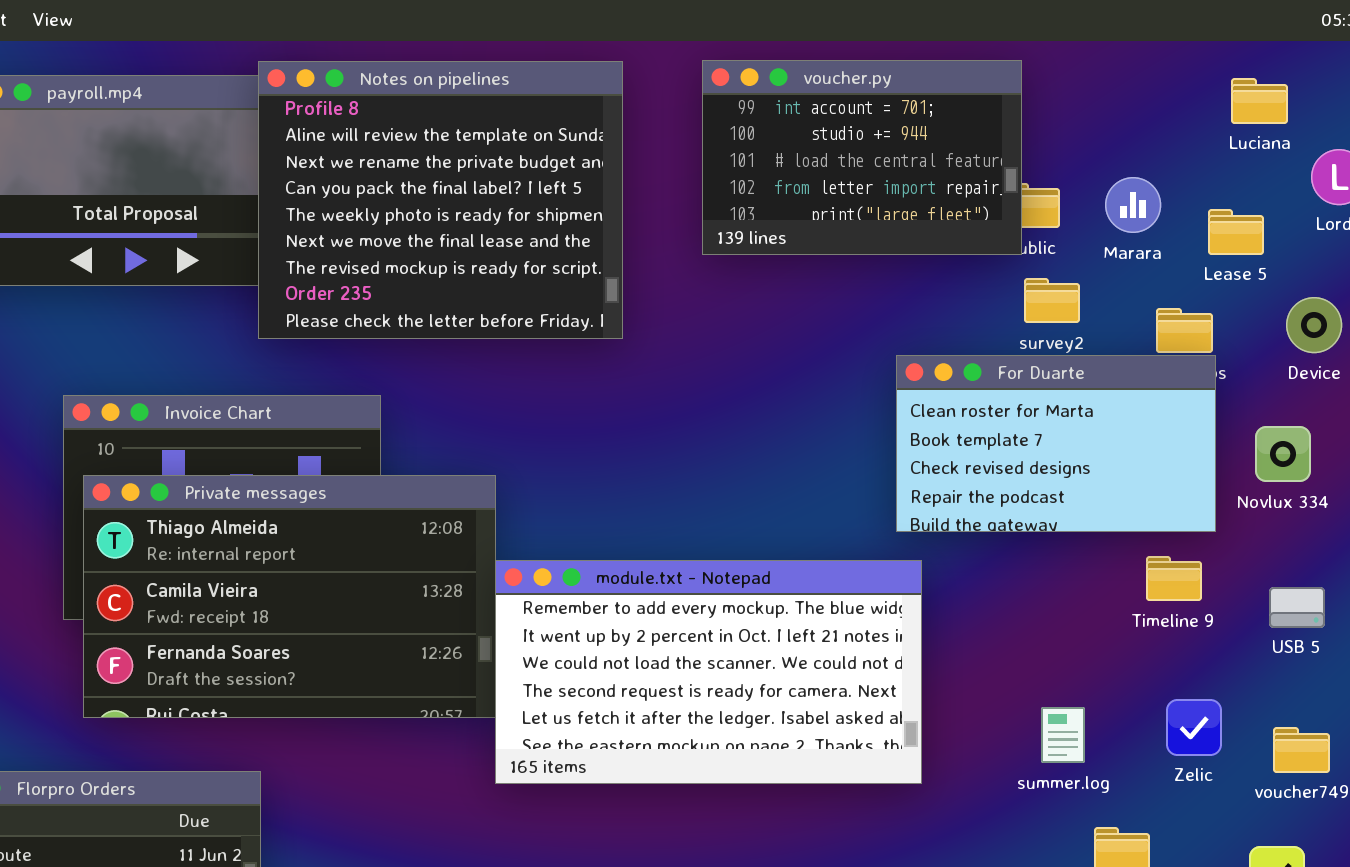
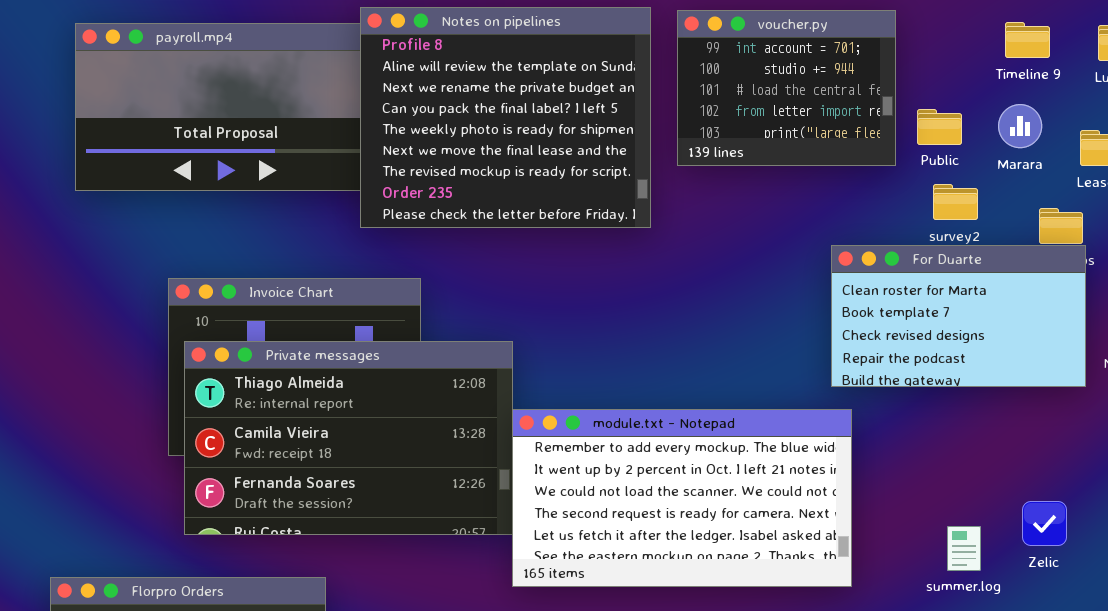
voucher.py: [702,60,1022,255] -> [677,10,896,166], resized
Notes on pipelines: [258,61,623,339] -> [360,7,651,228], moved
Timeline 9: [1146,556,1202,601] -> [1005,22,1050,58], moved
Zelic: [1166,699,1222,756] -> [1022,501,1067,546], moved

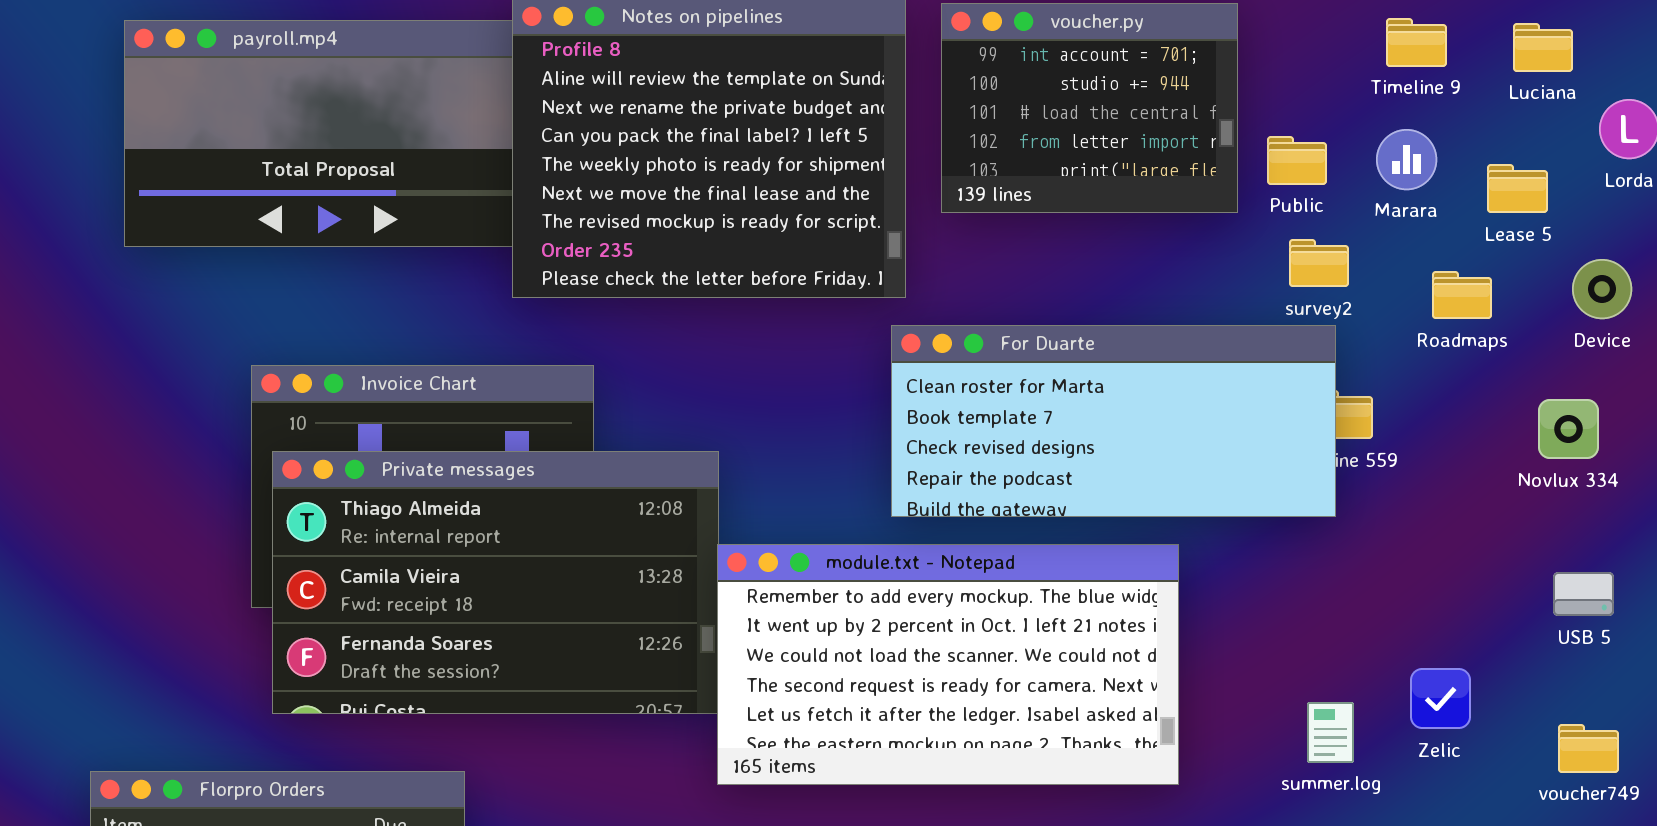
For Duarte: [831,245,1086,387] -> [891,325,1336,517], moved, resized

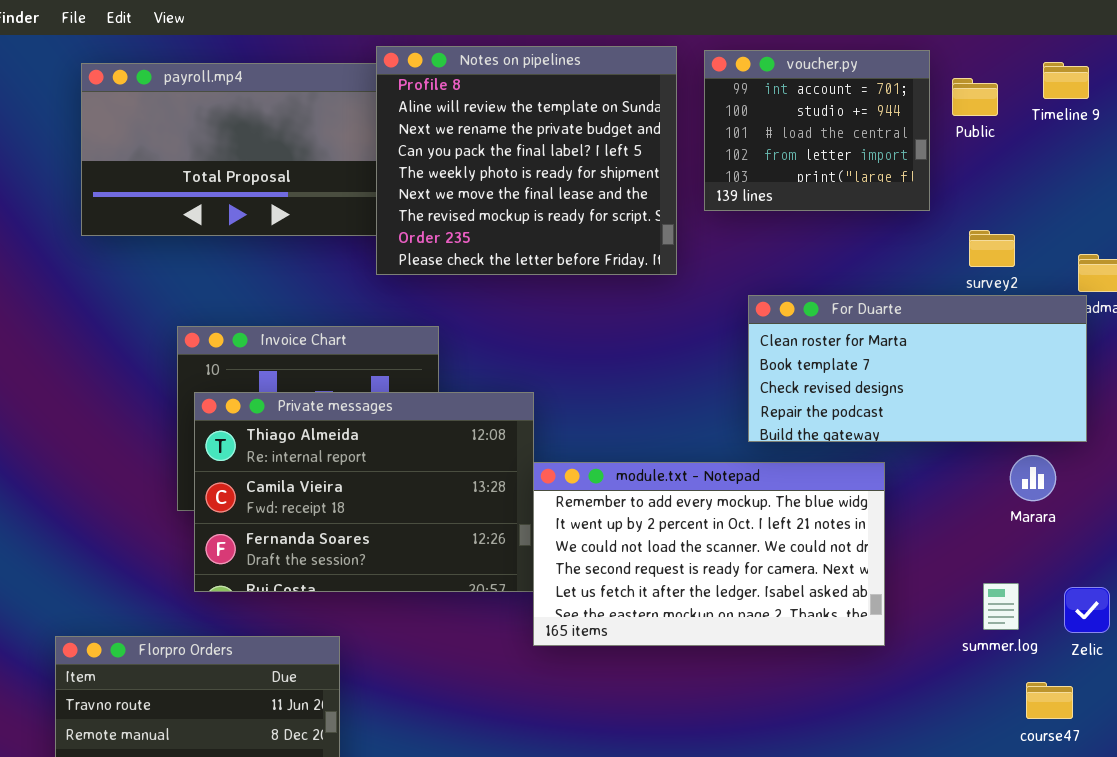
Marara: [1376,129,1437,190] -> [1010,455,1056,501], moved
Public: [1267,136,1327,185] -> [952,78,998,116], moved
For Duarte: [891,325,1336,517] -> [748,295,1087,442], moved
Zelic: [1410,668,1471,729] -> [1064,587,1110,633], moved

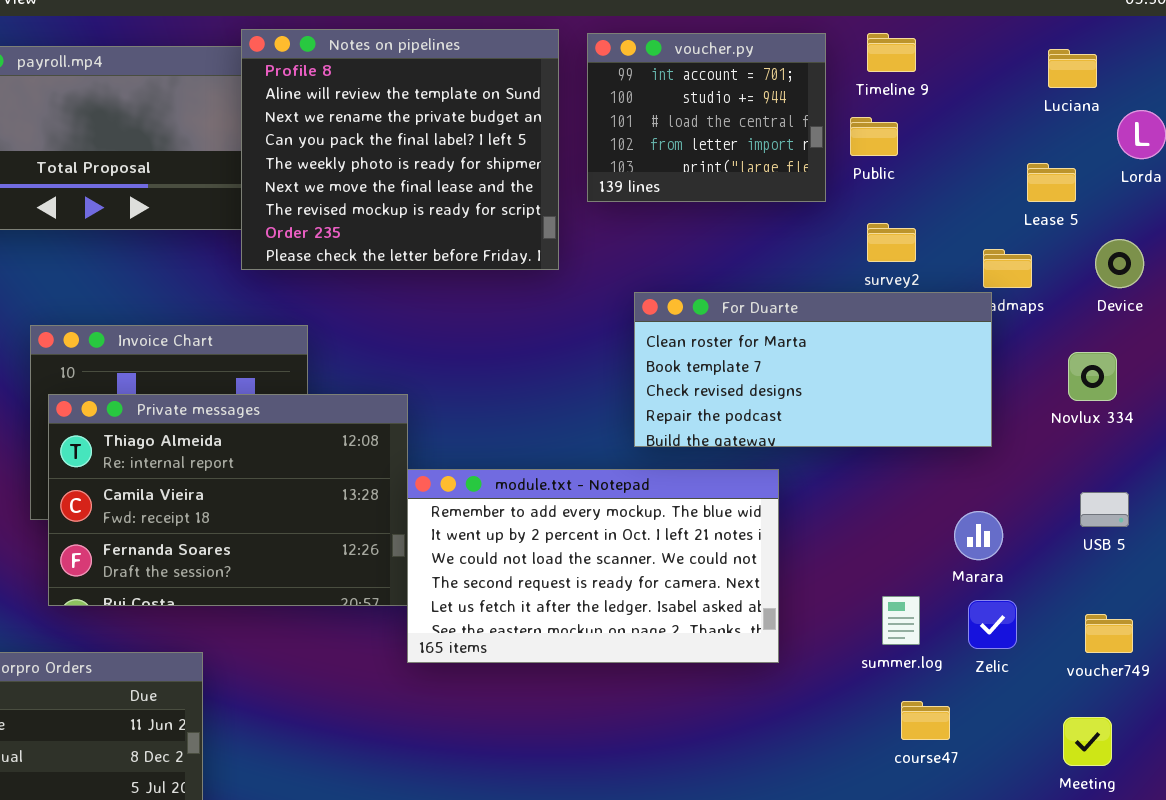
Timeline 9: [1043,62,1089,99] -> [867,33,916,72], moved
Public: [952,78,998,116] -> [850,117,898,156], moved
Marara: [1010,455,1056,501] -> [954,511,1003,560], moved
course47: [1026,682,1073,719] -> [901,701,950,740], moved

